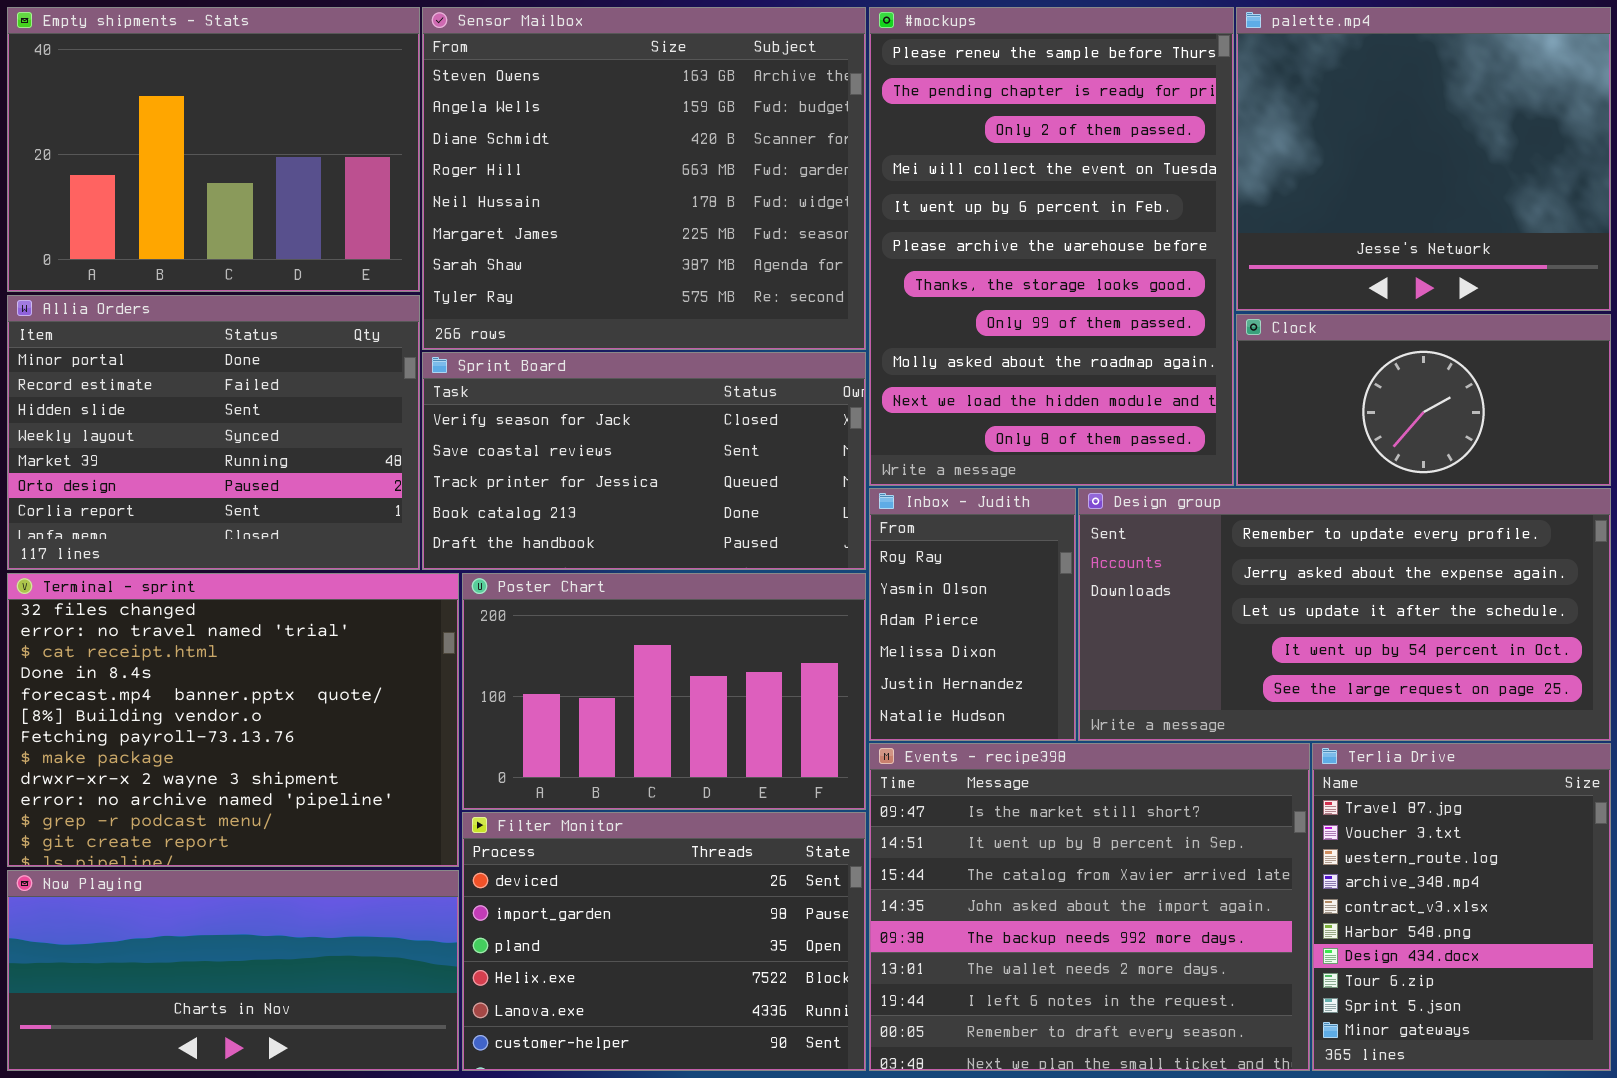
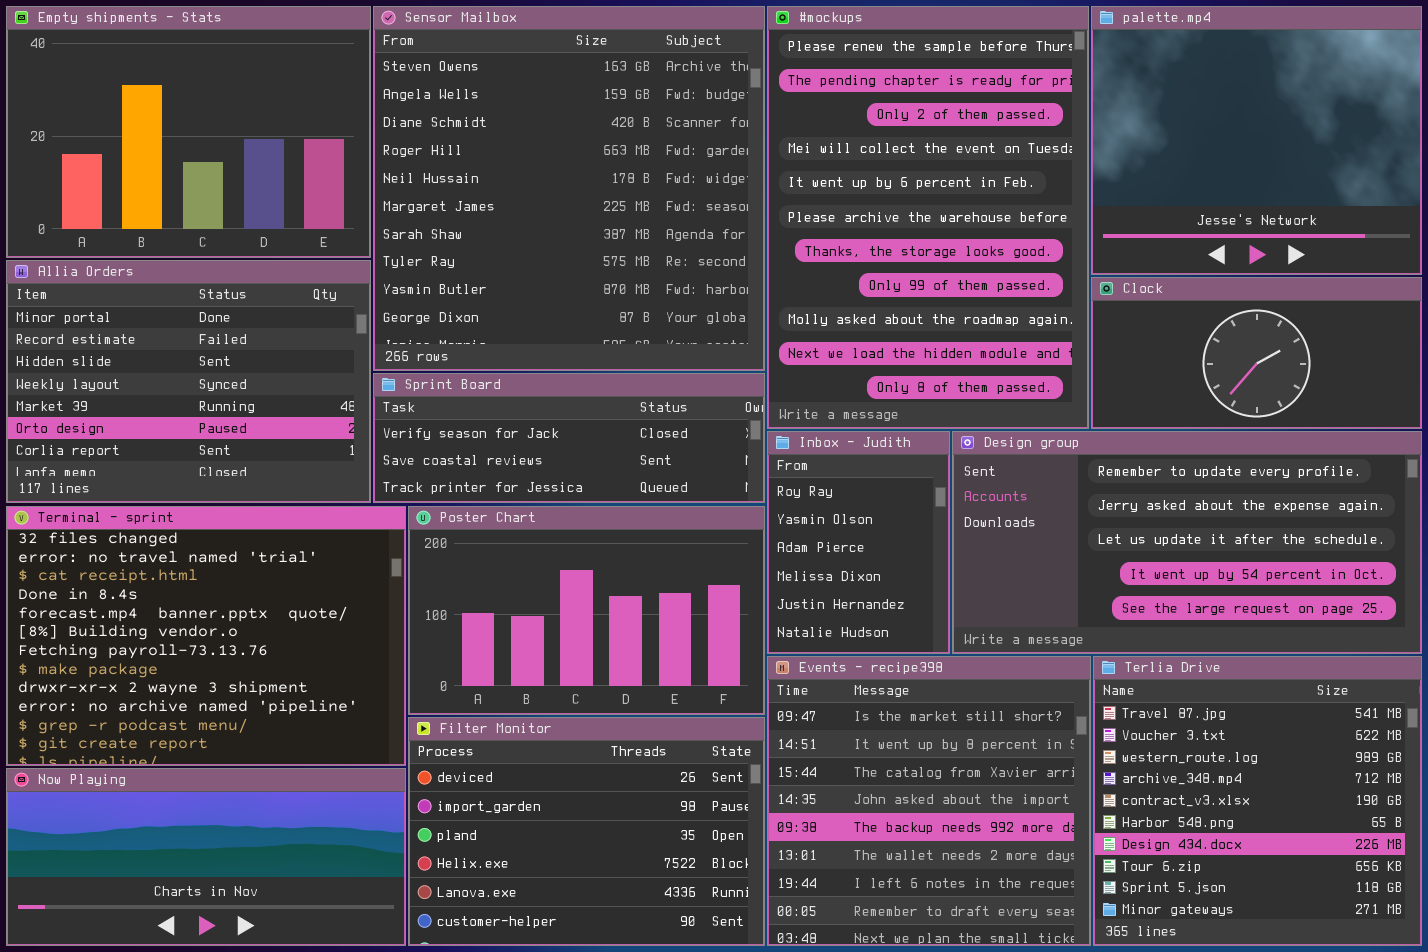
Sensor Mailbox: [422,7,866,350] -> [373,6,765,371], resized
Sprint Board: [422,352,866,570] -> [373,373,765,503], resized
Events - recipe398: [869,743,1310,1071] -> [767,656,1091,946], resized
Terlia Drive: [1312,743,1611,1071] -> [1093,656,1422,946], resized

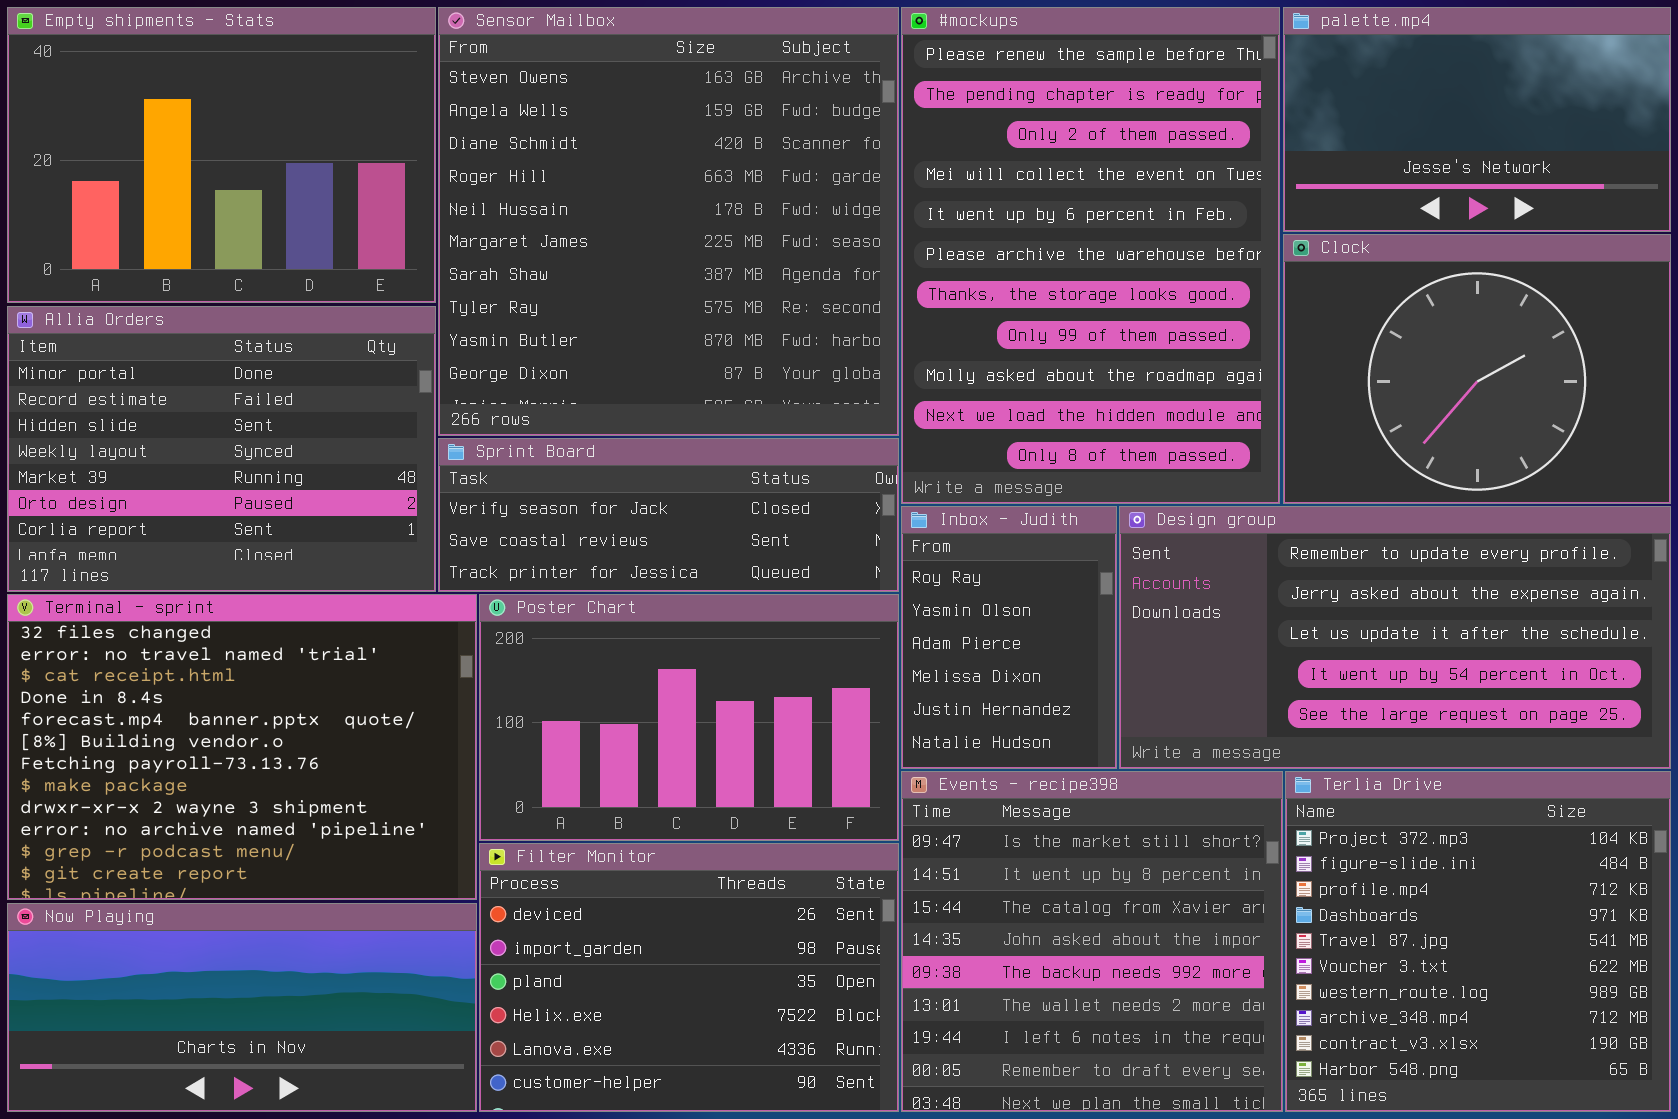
palette.mp4: [1091,6,1422,275] -> [1283,7,1671,232], resized
Clock: [1091,277,1422,429] -> [1283,234,1671,504], resized
Terlia Drive: [1093,656,1422,946] -> [1285,771,1671,1112], scrolled up 4 rows

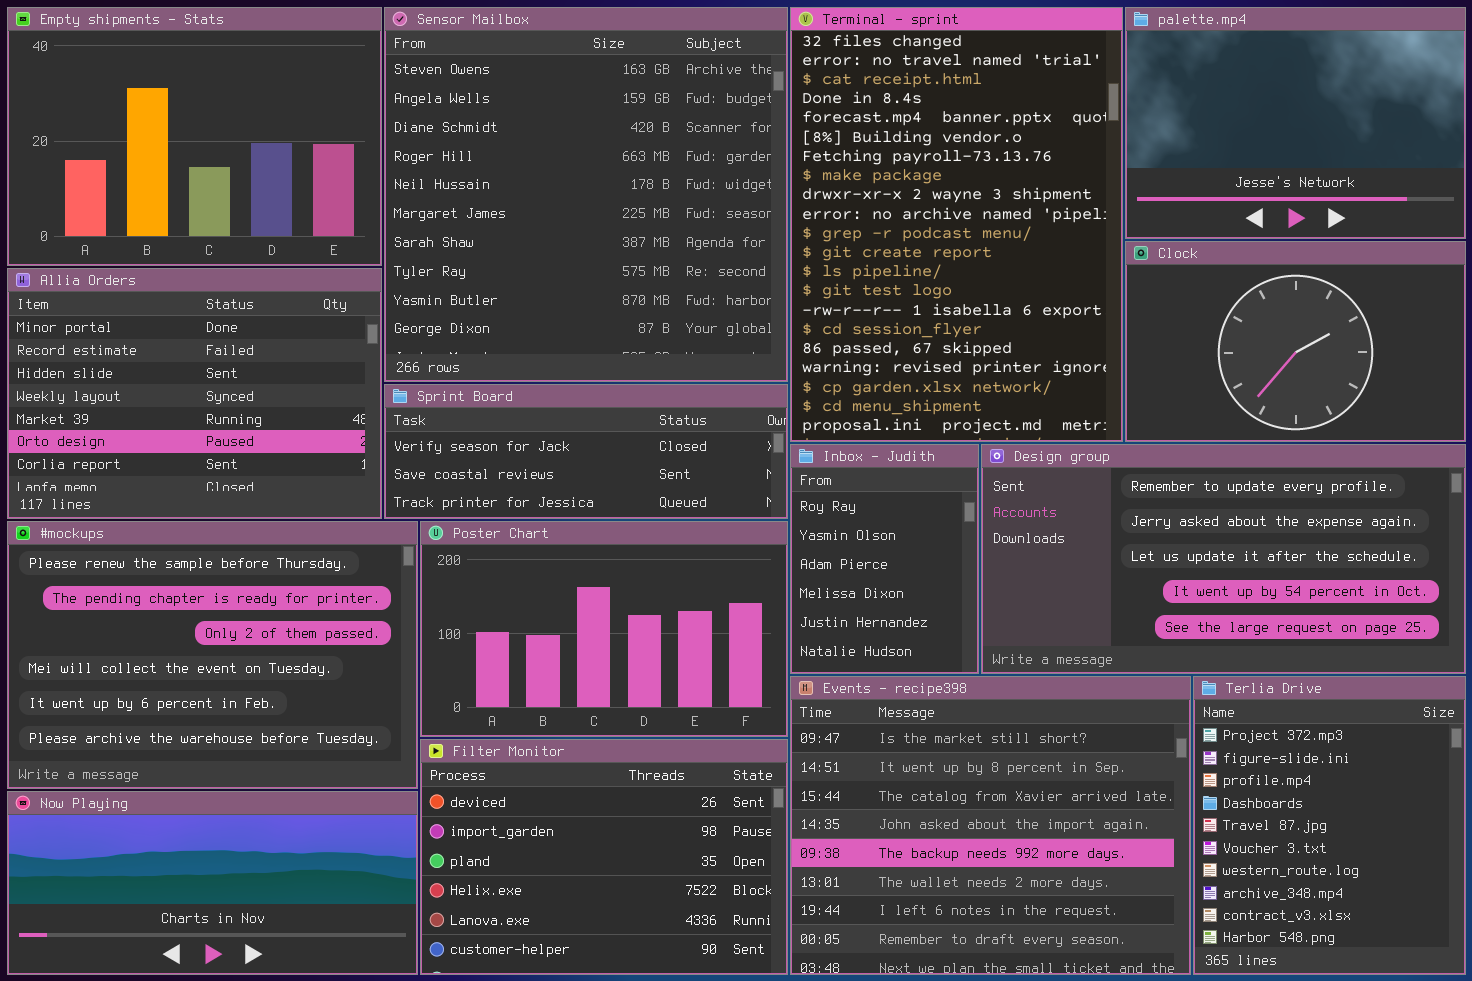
#mockups: [901,7,1280,504] -> [7,521,418,789], moved, resized
palette.mp4: [1283,7,1671,232] -> [1125,7,1466,239], resized
Clock: [1283,234,1671,504] -> [1125,241,1466,442], resized
Terminal - sprint: [7,594,477,900] -> [790,7,1123,442], moved, resized
Events - recipe398: [901,771,1283,1112] -> [790,676,1191,975], resized
Terlia Drive: [1285,771,1671,1112] -> [1193,676,1466,975], resized

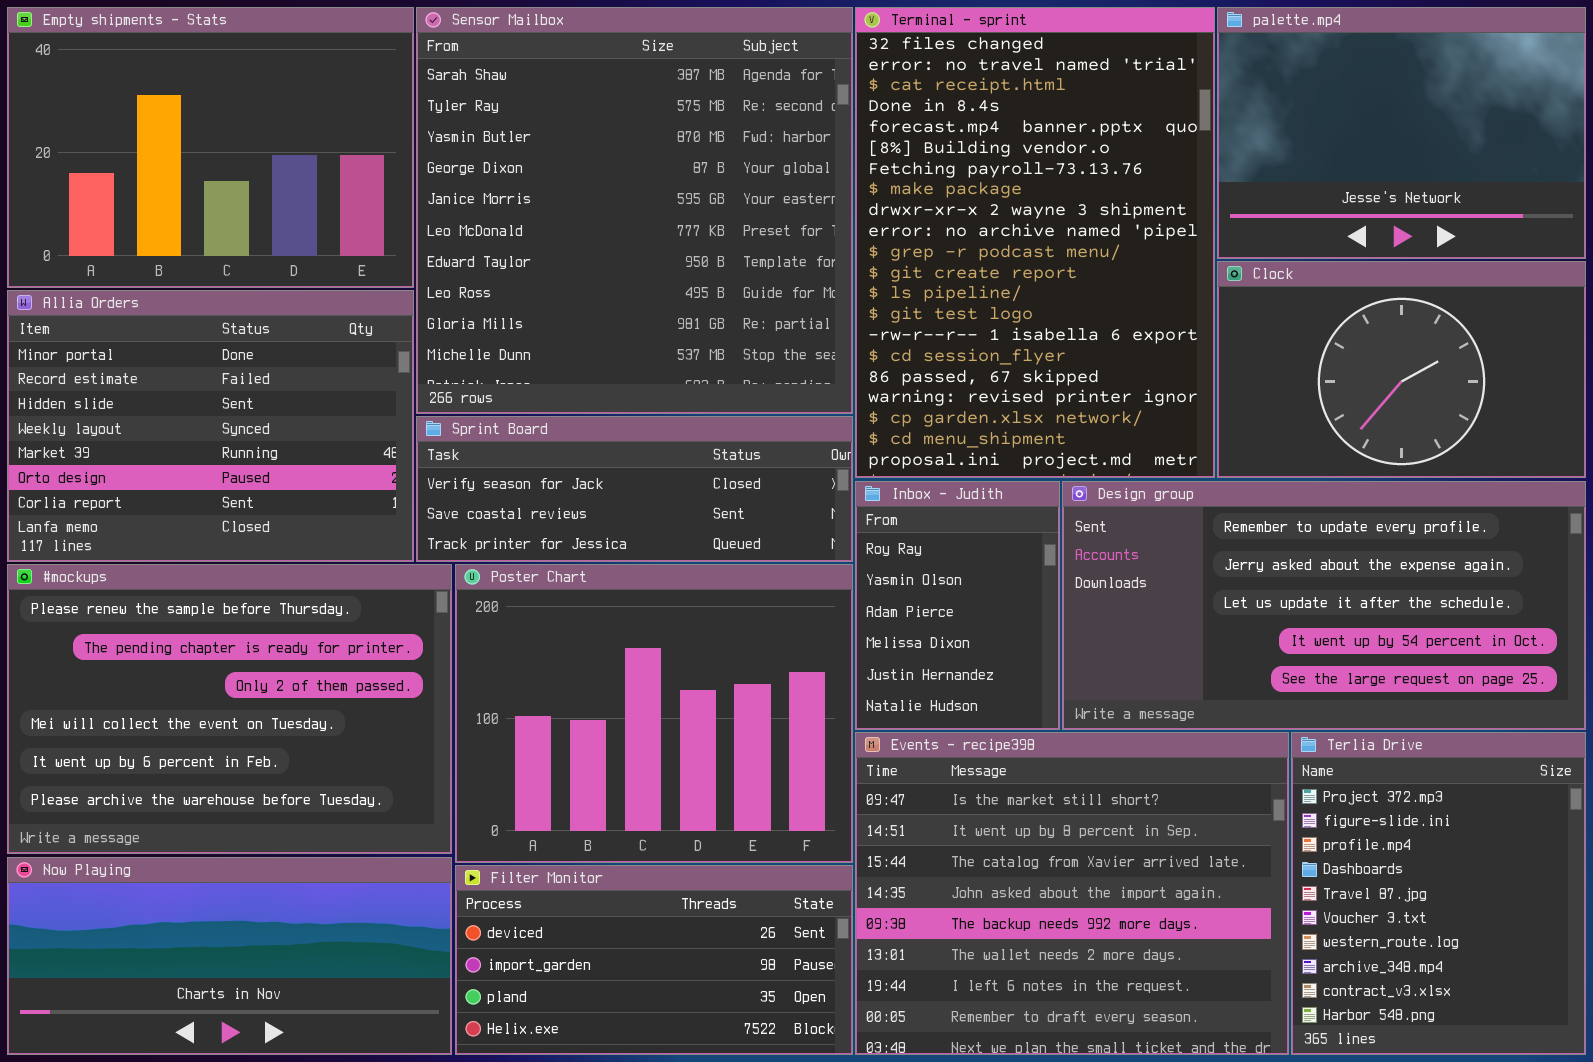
Sensor Mailbox: [384,7,788,382] -> [416,7,853,414], scrolled down 6 rows
Poster Chart: [420,521,788,737] -> [455,564,853,863], resized
Filter Monitor: [420,739,788,975] -> [455,865,853,1055], resized

